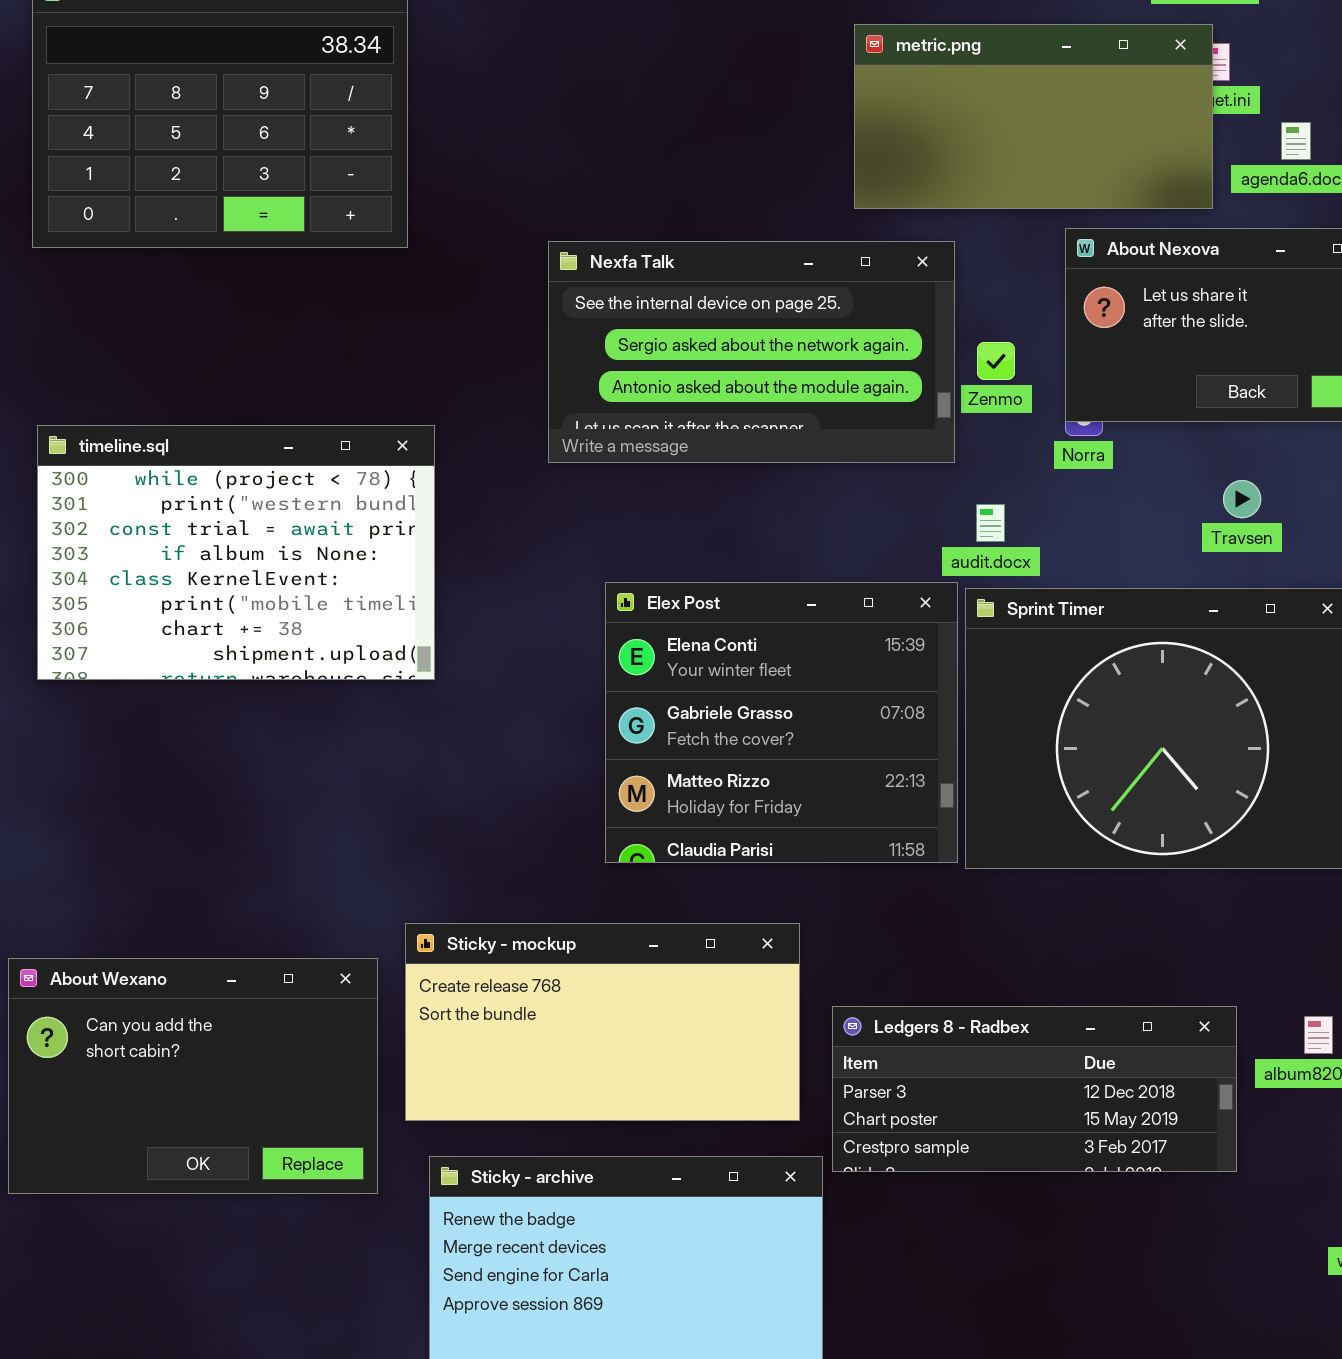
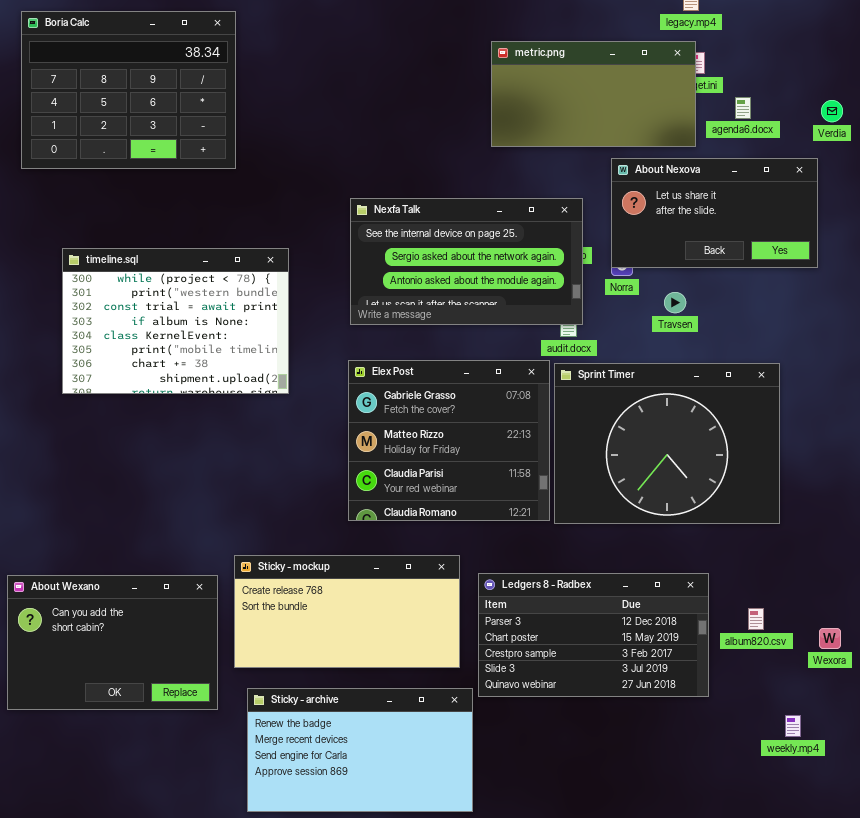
Nexfa Talk: [548,241,955,463] -> [350,198,583,325], moved
timeline.sql: [37,425,435,680] -> [62,248,289,394], moved
Travsen: [1223,480,1261,518] -> [664,292,686,313], moved
Elex Post: [605,582,958,863] -> [348,360,550,521], scrolled down 1 row
Ledgers 8 - Radbex: [832,1006,1237,1172] -> [478,573,709,697], resized

